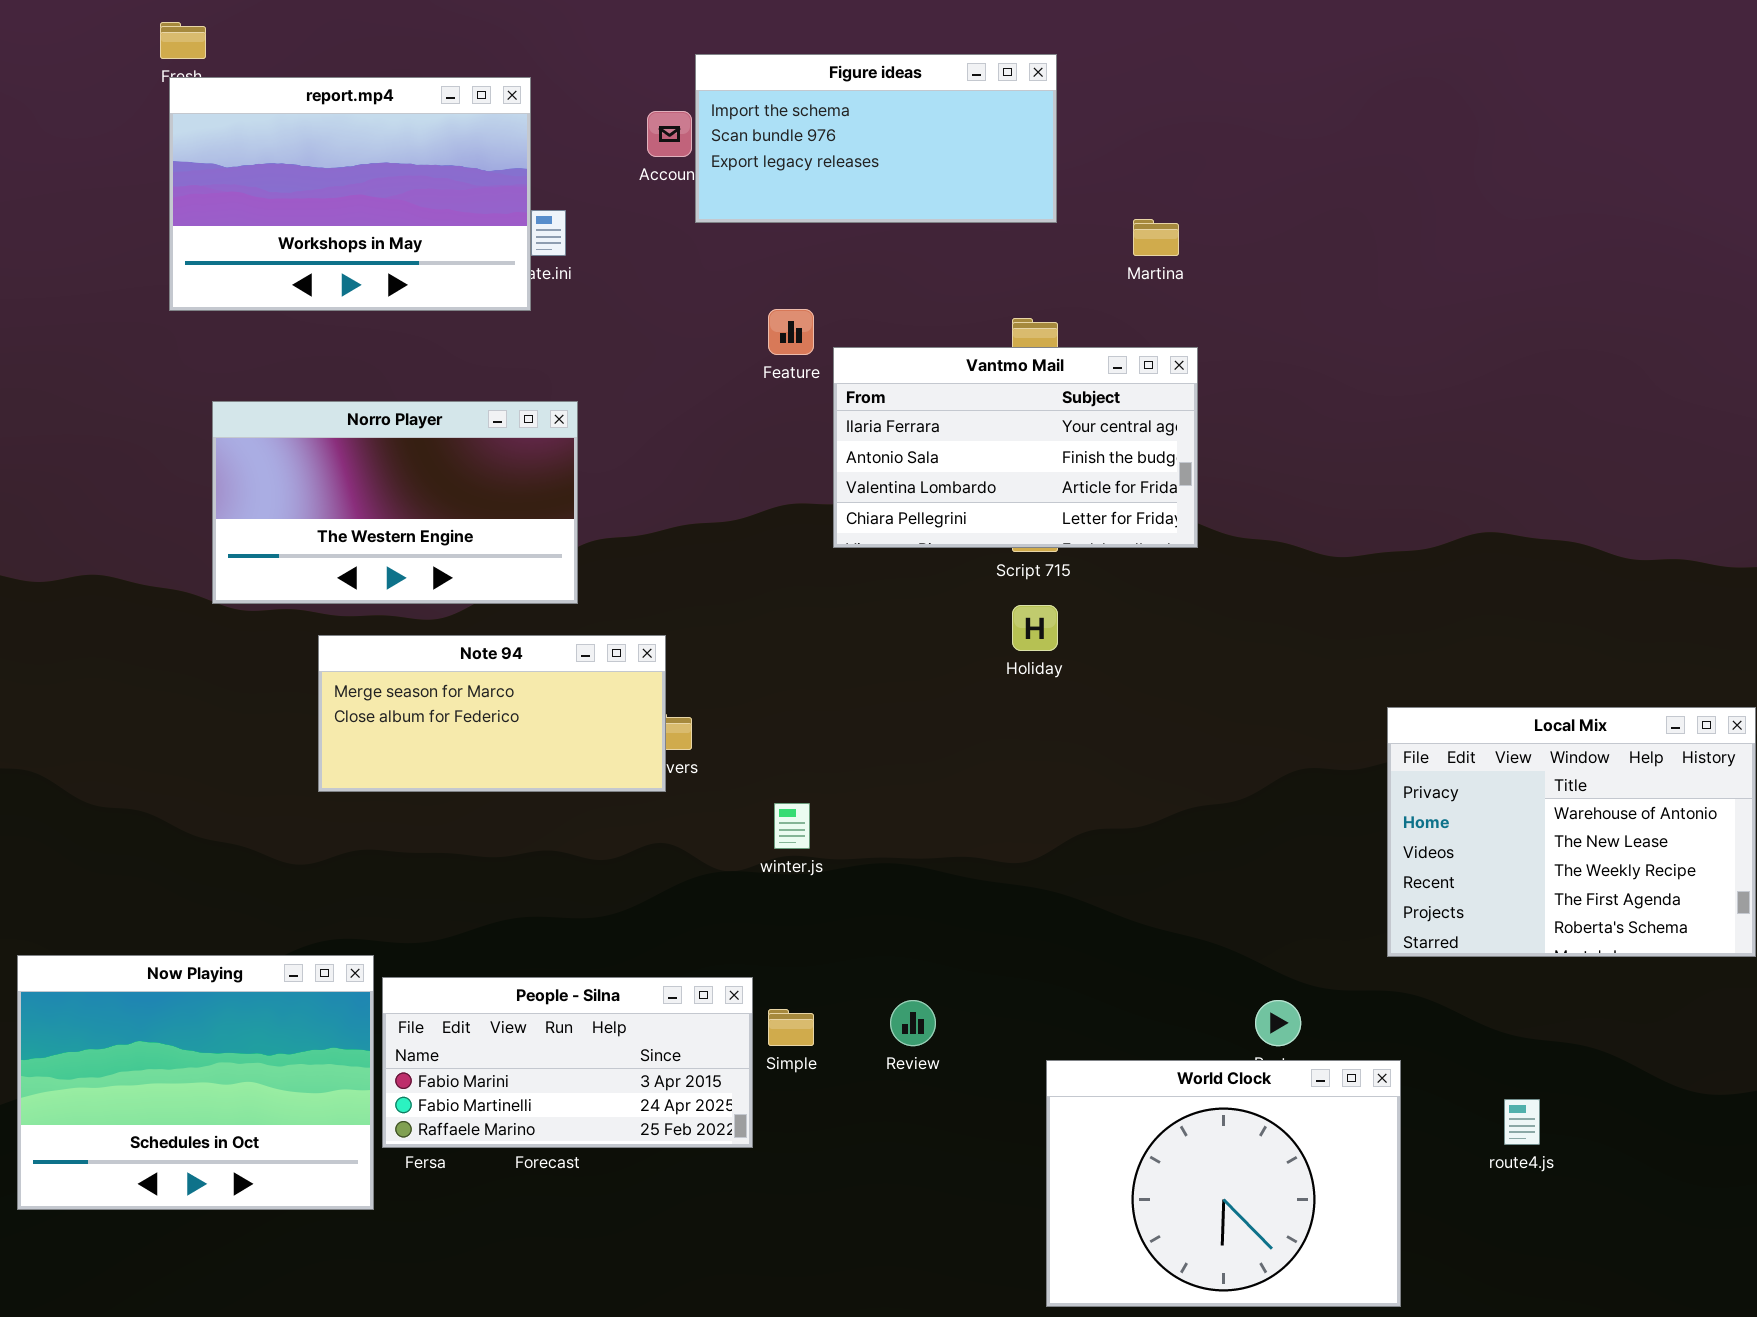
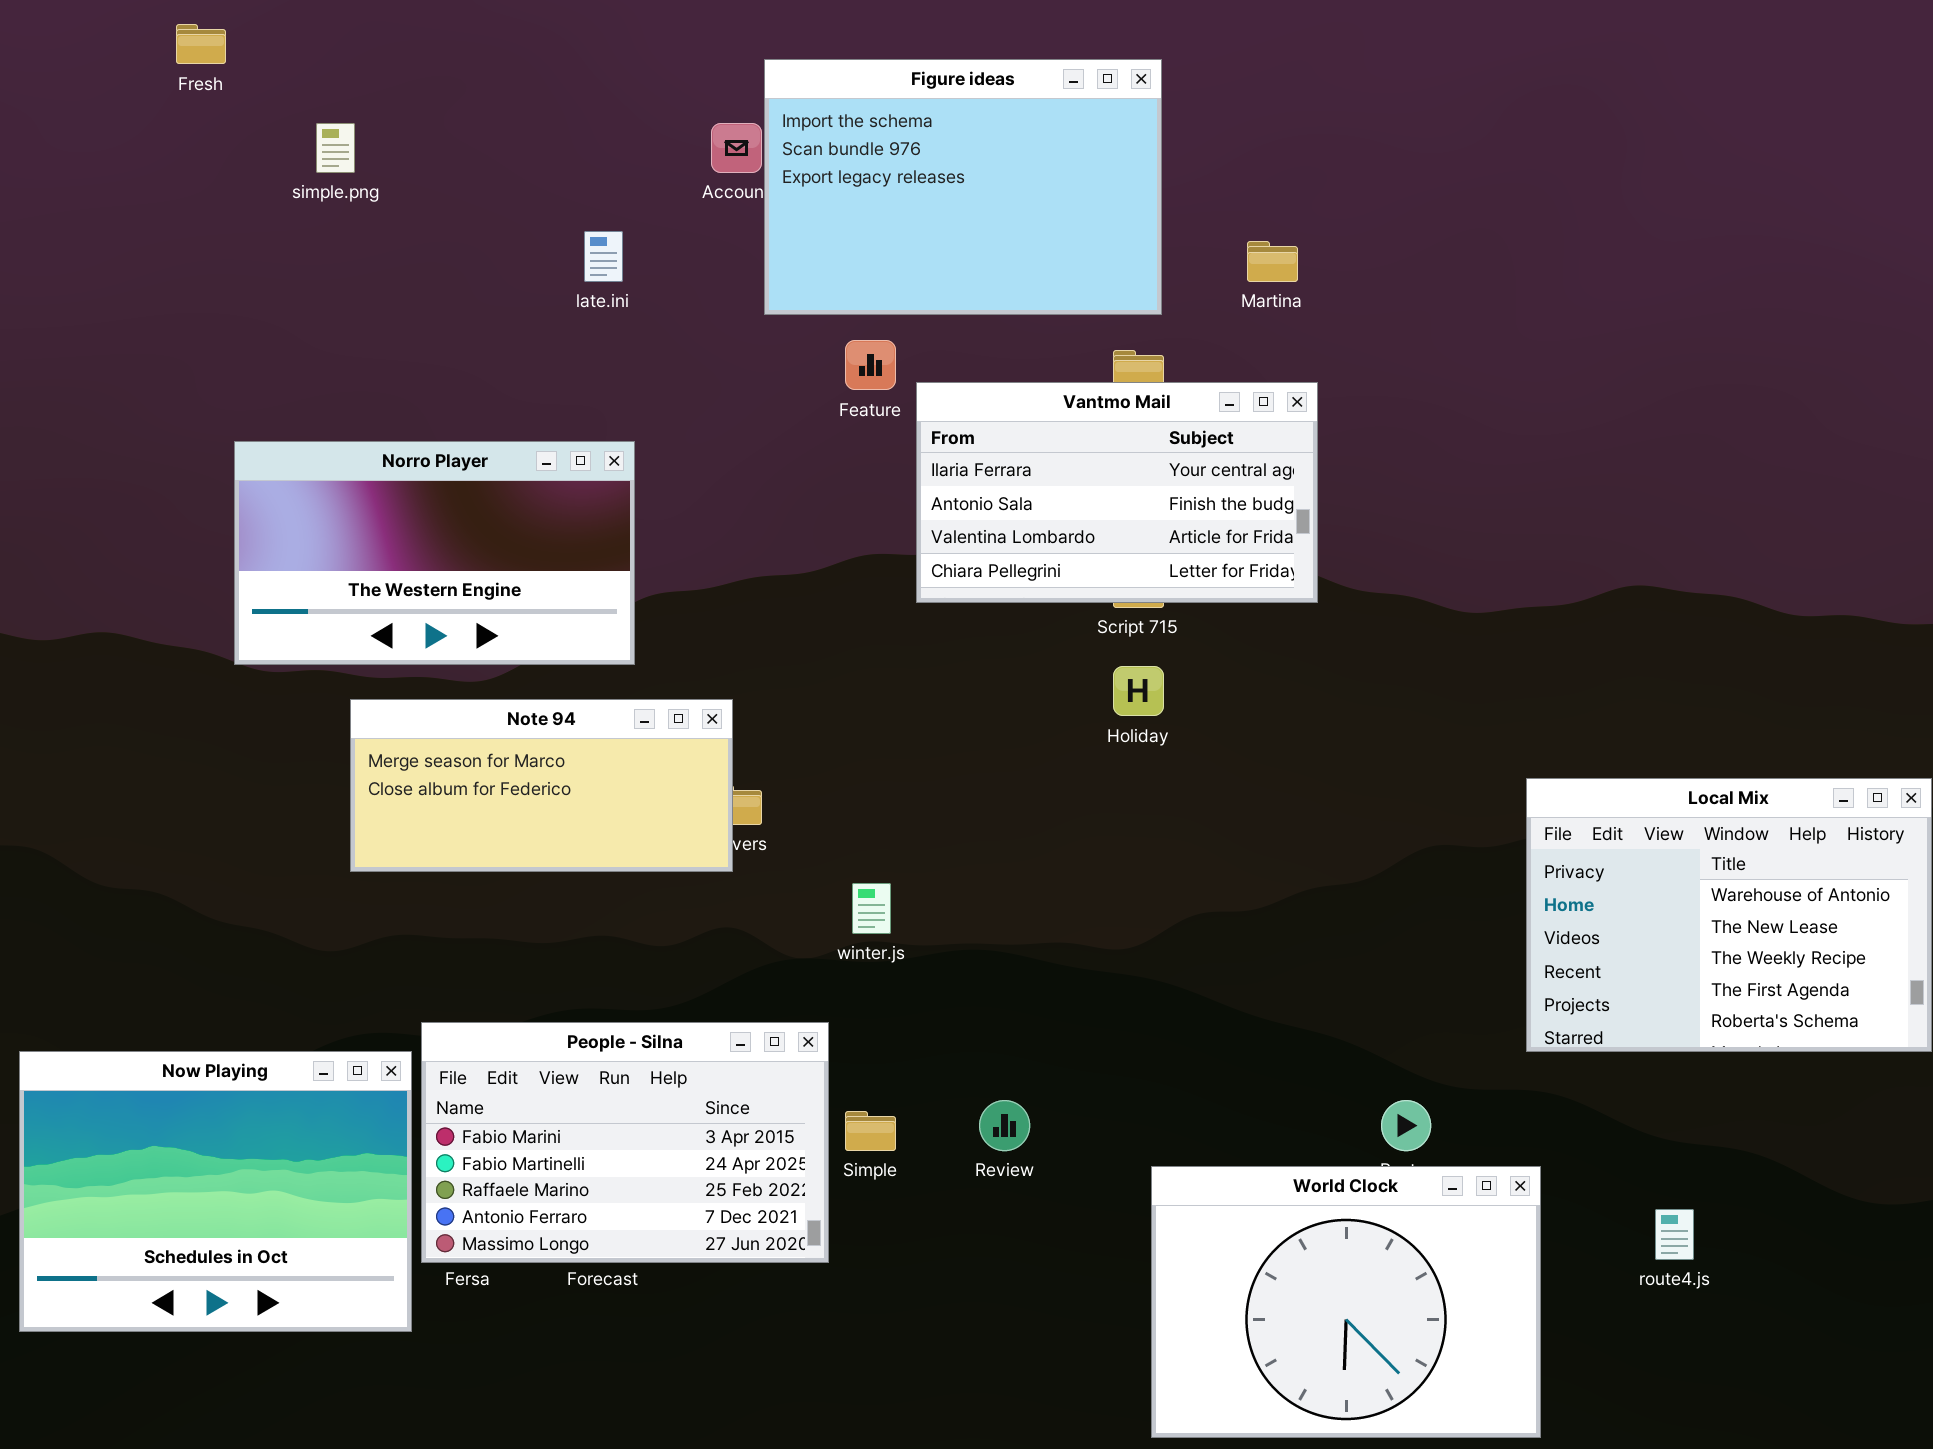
Figure ideas: [695,54,1057,223] -> [764,59,1162,315], resized
report.mp4: [169,77,531,311] -> none, closed
People - Silna: [382,977,753,1148] -> [421,1022,829,1263], resized

